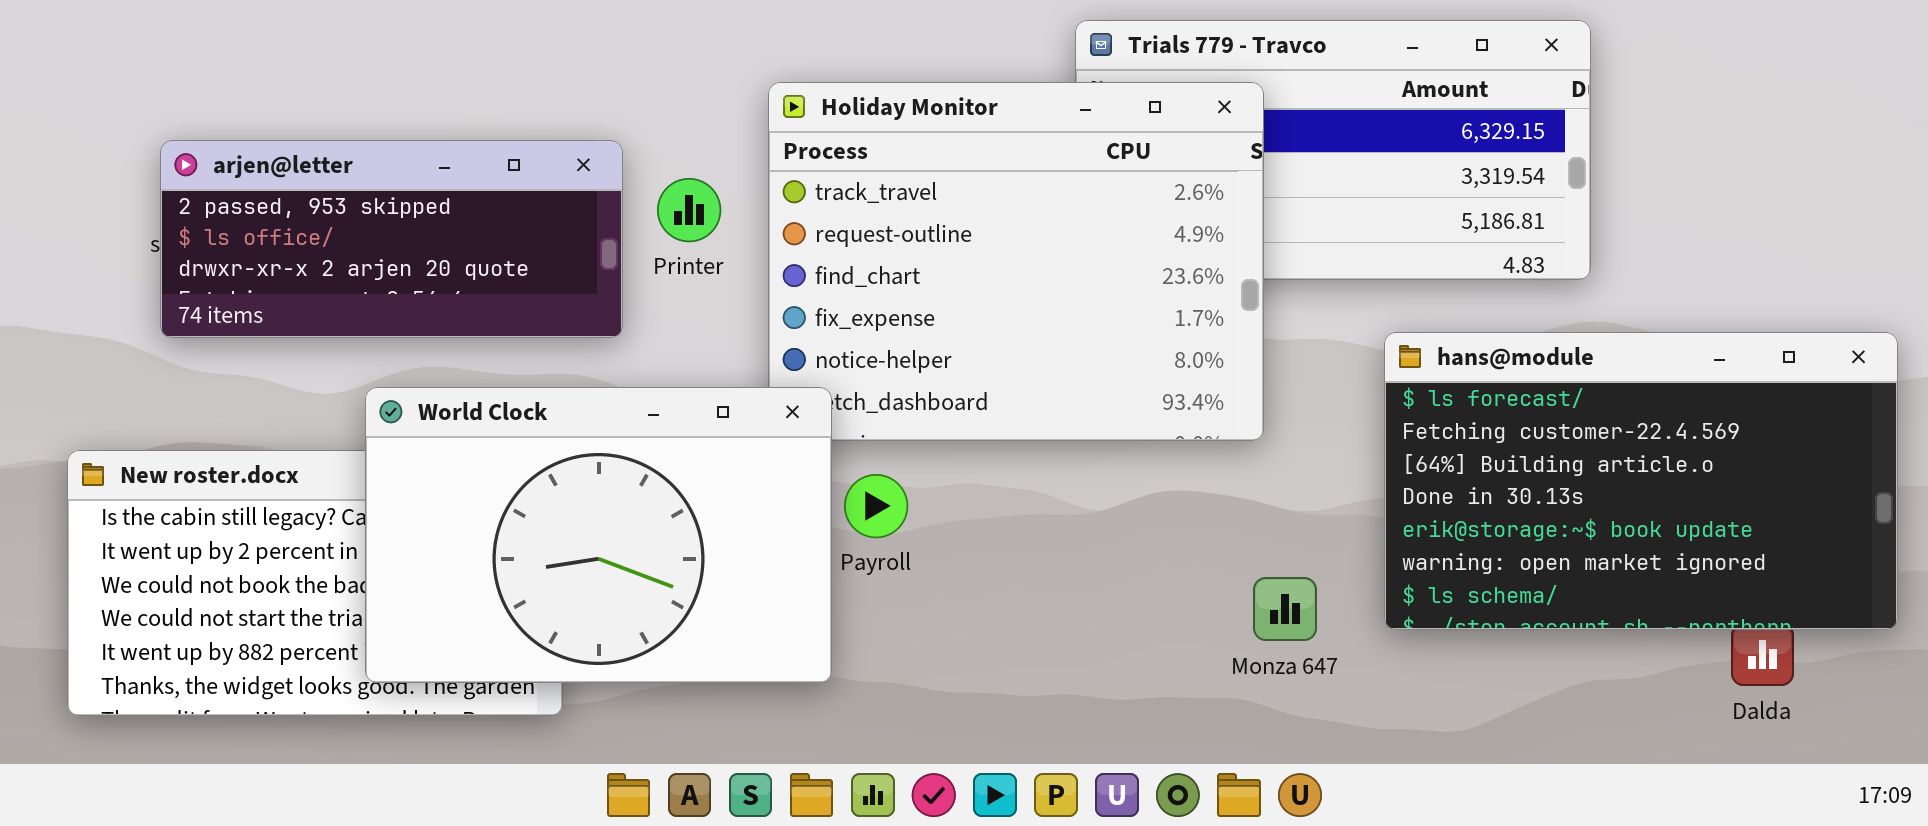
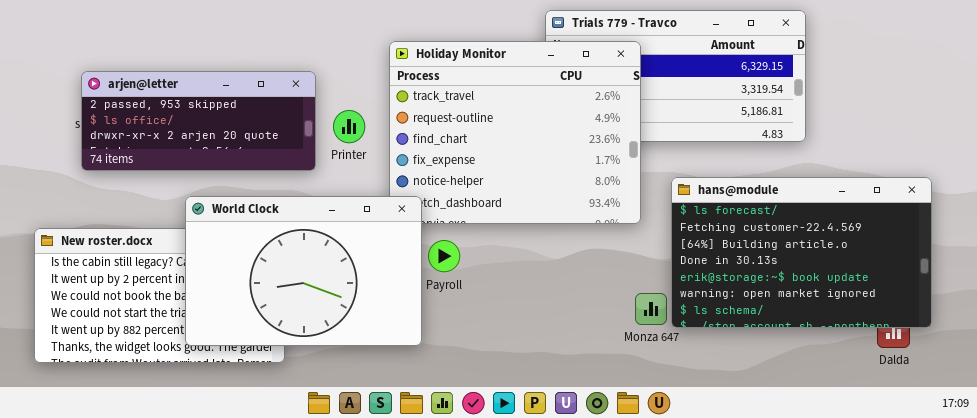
Printer: [657,178,721,242] -> [333,110,365,143], moved
hans@module: [1384,332,1898,630] -> [671,177,932,328], moved

